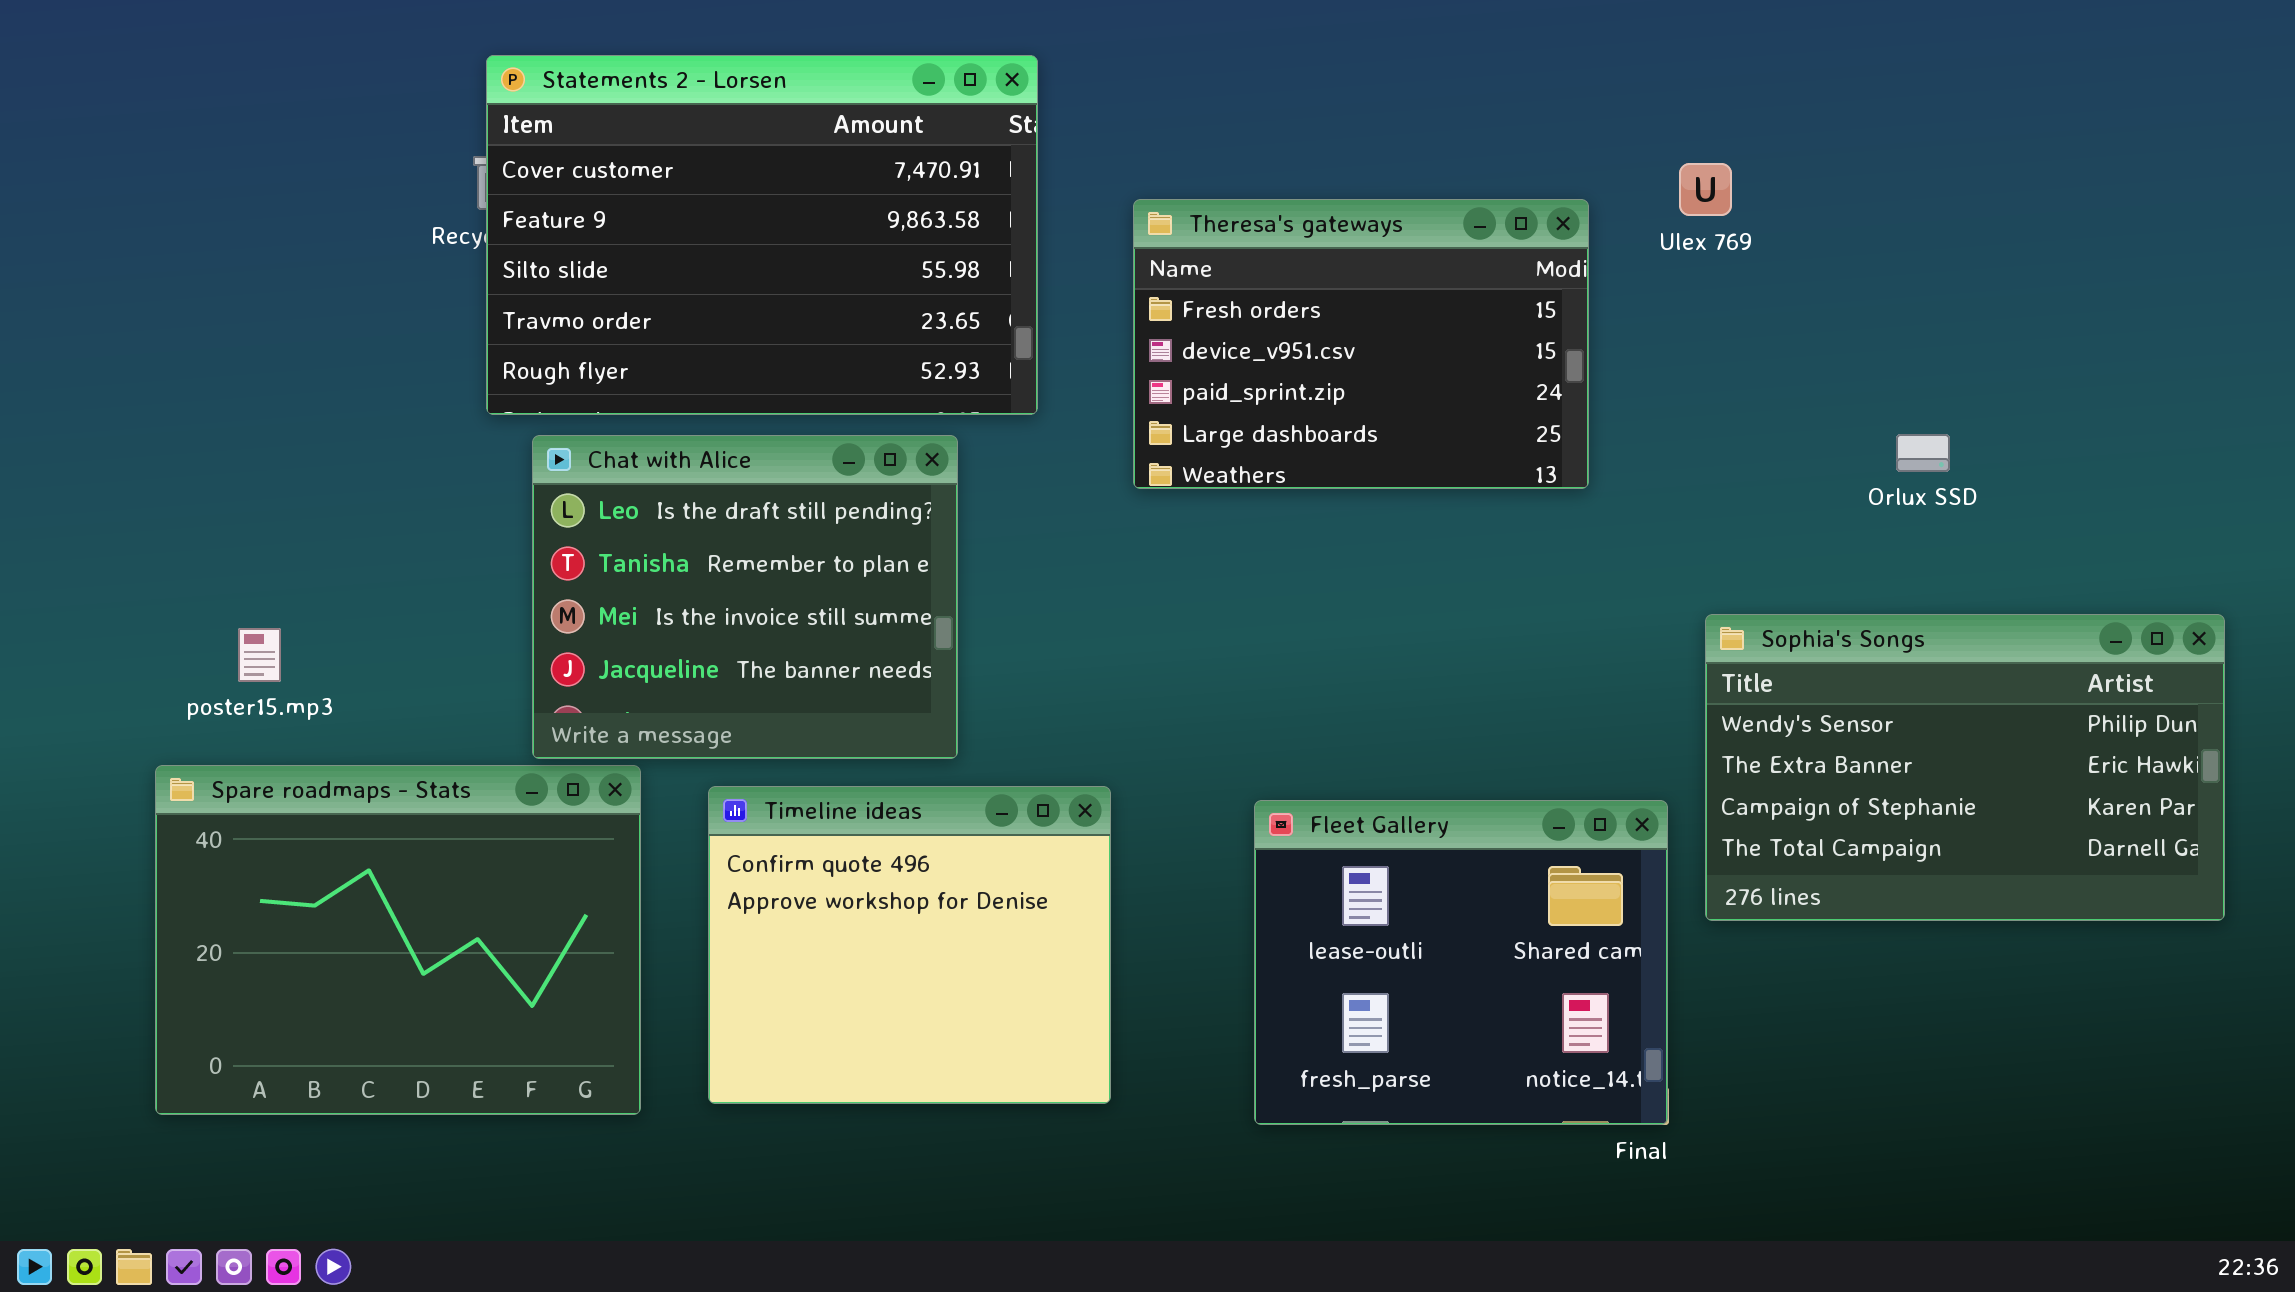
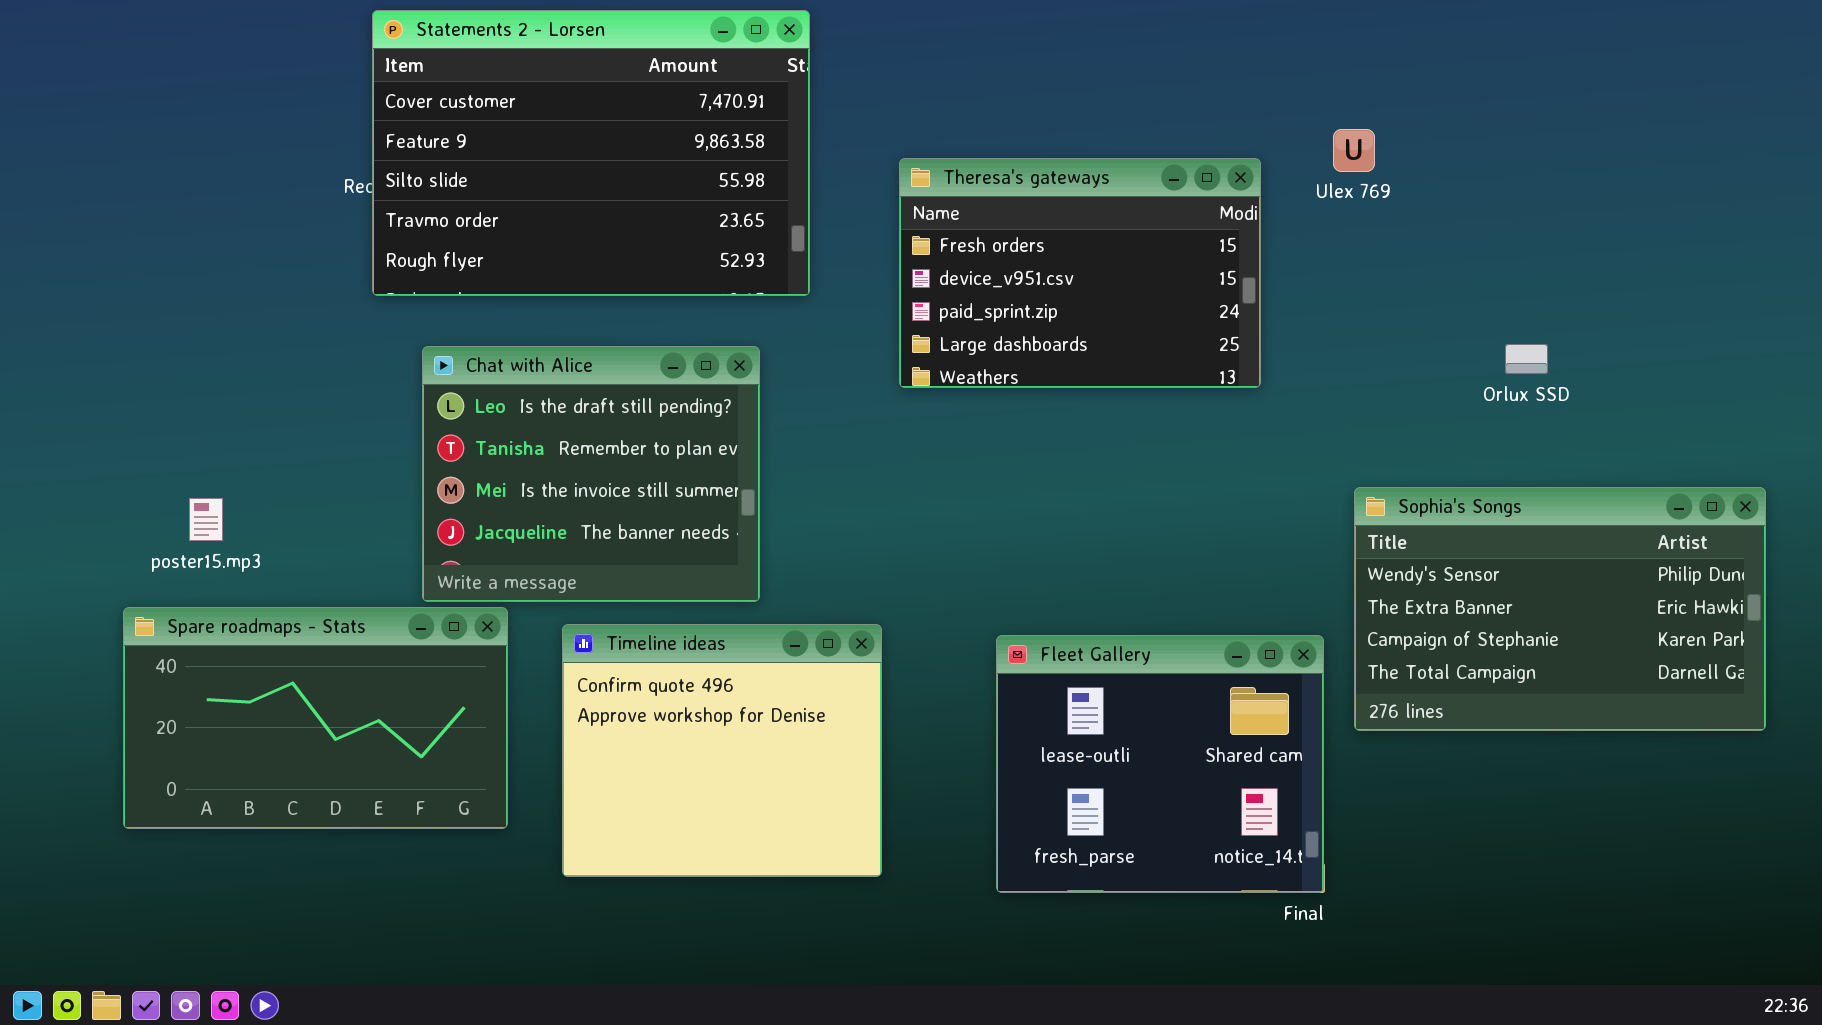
Statements 2 - Lorsen: [486,55,1038,415] -> [372,10,810,296], moved
Spare roadmaps - Stats: [155,765,641,1115] -> [123,607,508,829], resized

